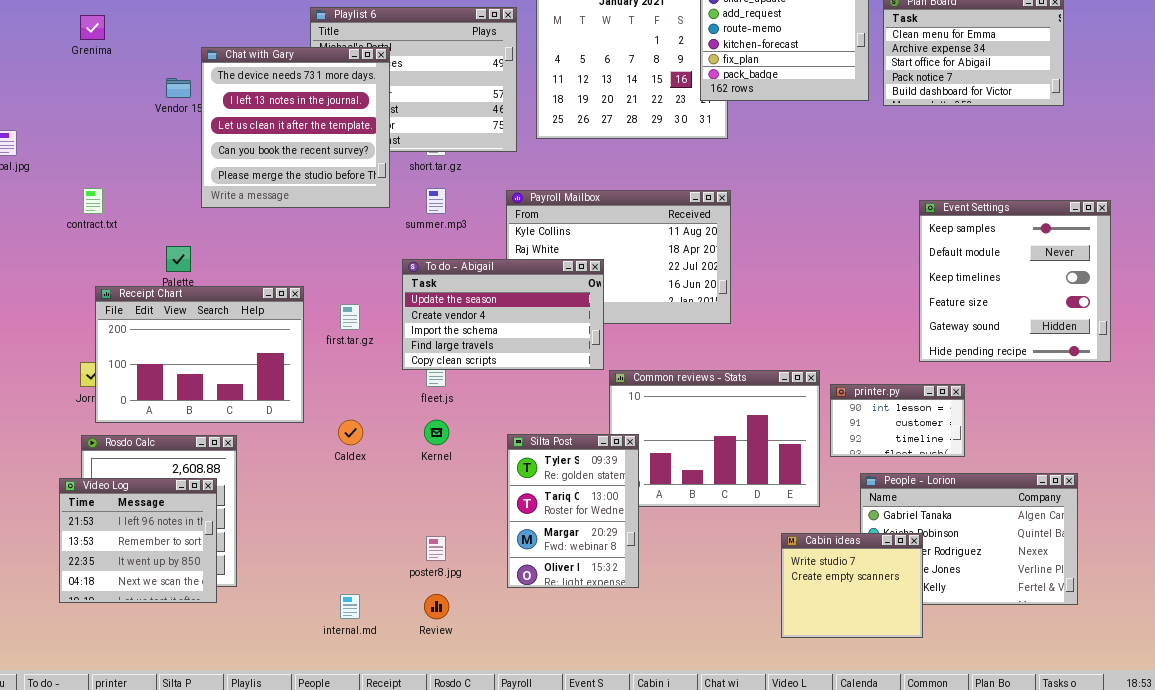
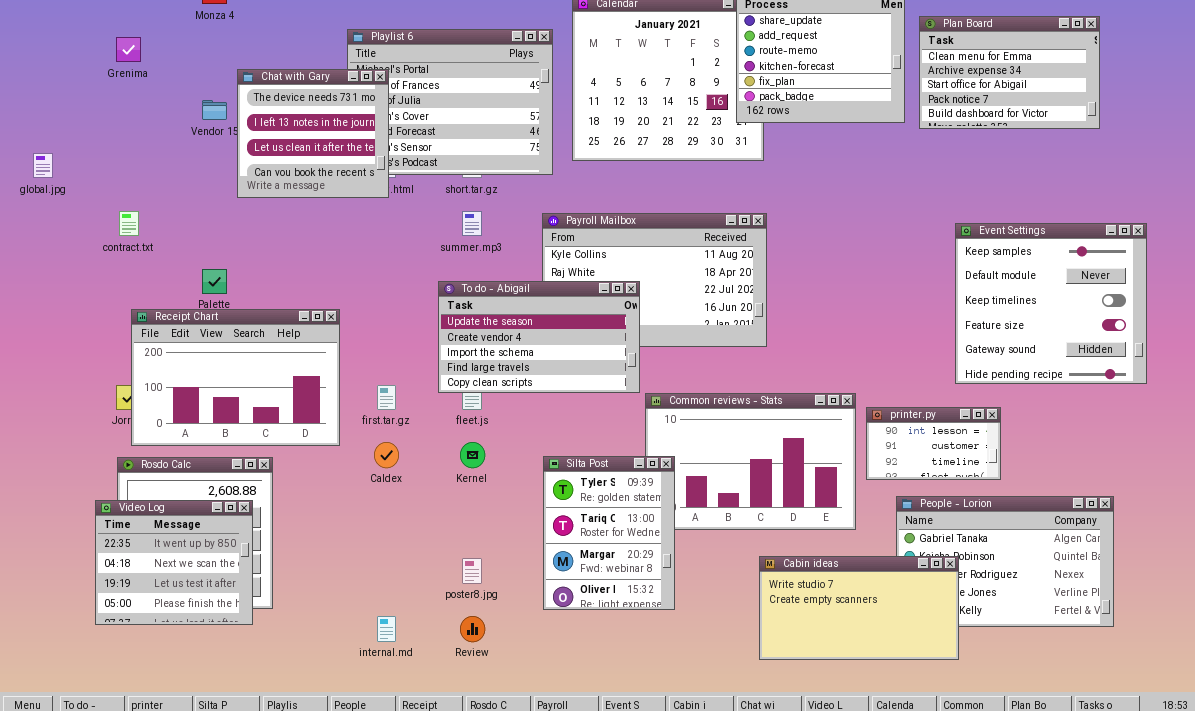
Chat with Gary: [201,47,390,208] -> [237,69,389,198], resized
first.tar.gz: [340,304,360,330] -> [377,385,396,410], moved
Video Log: [59,478,217,603] -> [95,500,253,625], scrolled down 2 rows
Cabin ideas: [781,533,923,638] -> [759,556,959,660], resized

